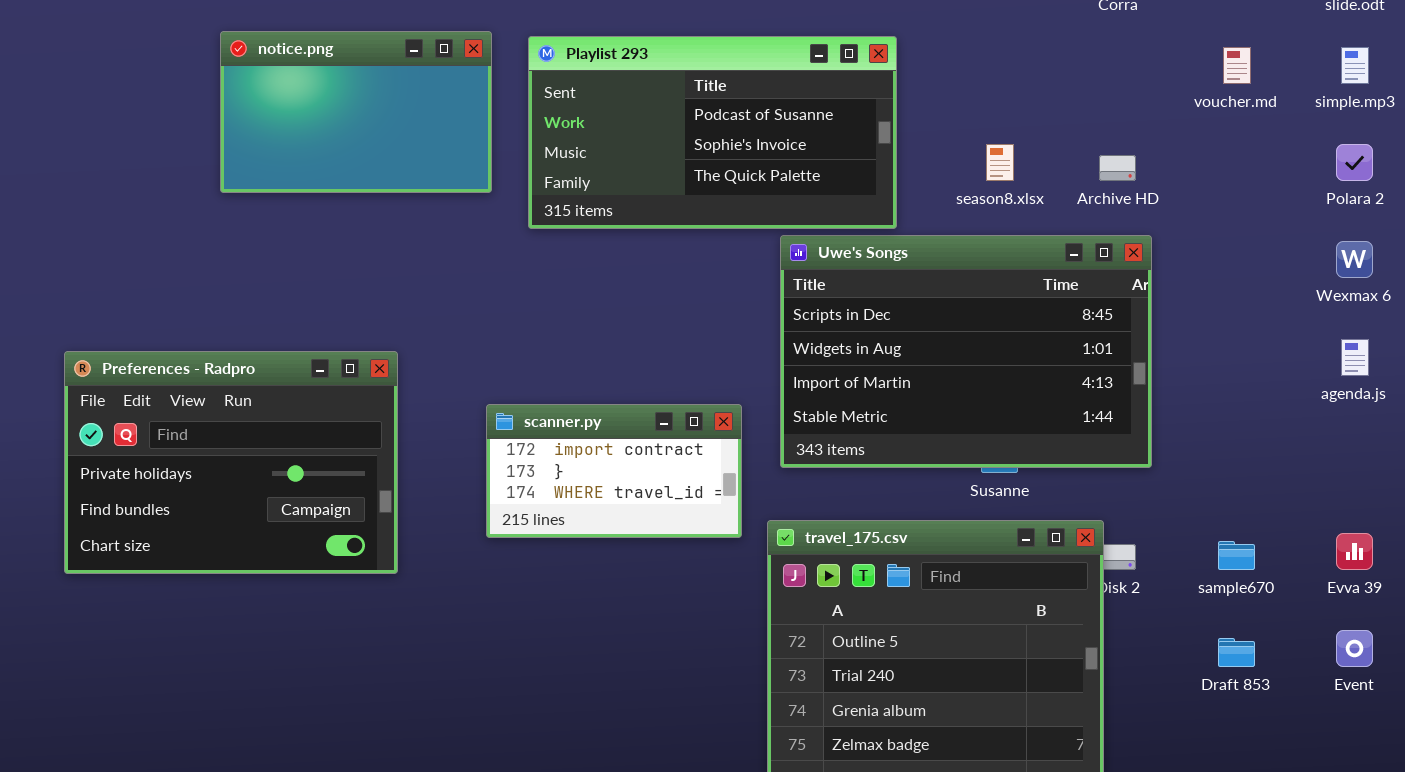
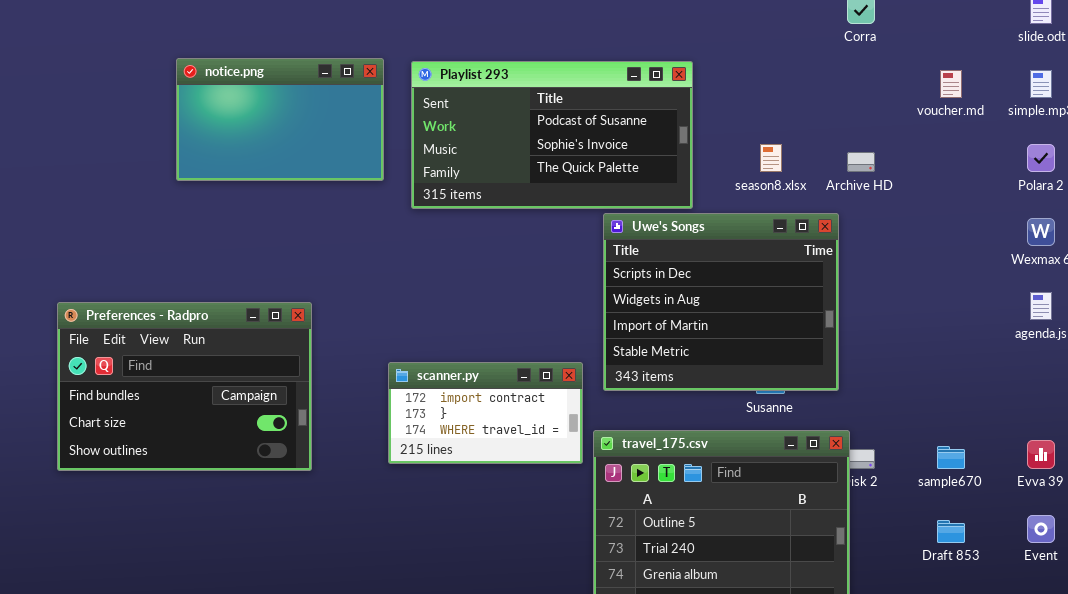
Uwe's Songs: [780,235,1152,468] -> [603,213,839,391], resized
Preferences - Radpro: [64,351,398,574] -> [57,302,312,471], scrolled down 1 row
scanner.py: [486,404,742,538] -> [388,362,583,464], moved

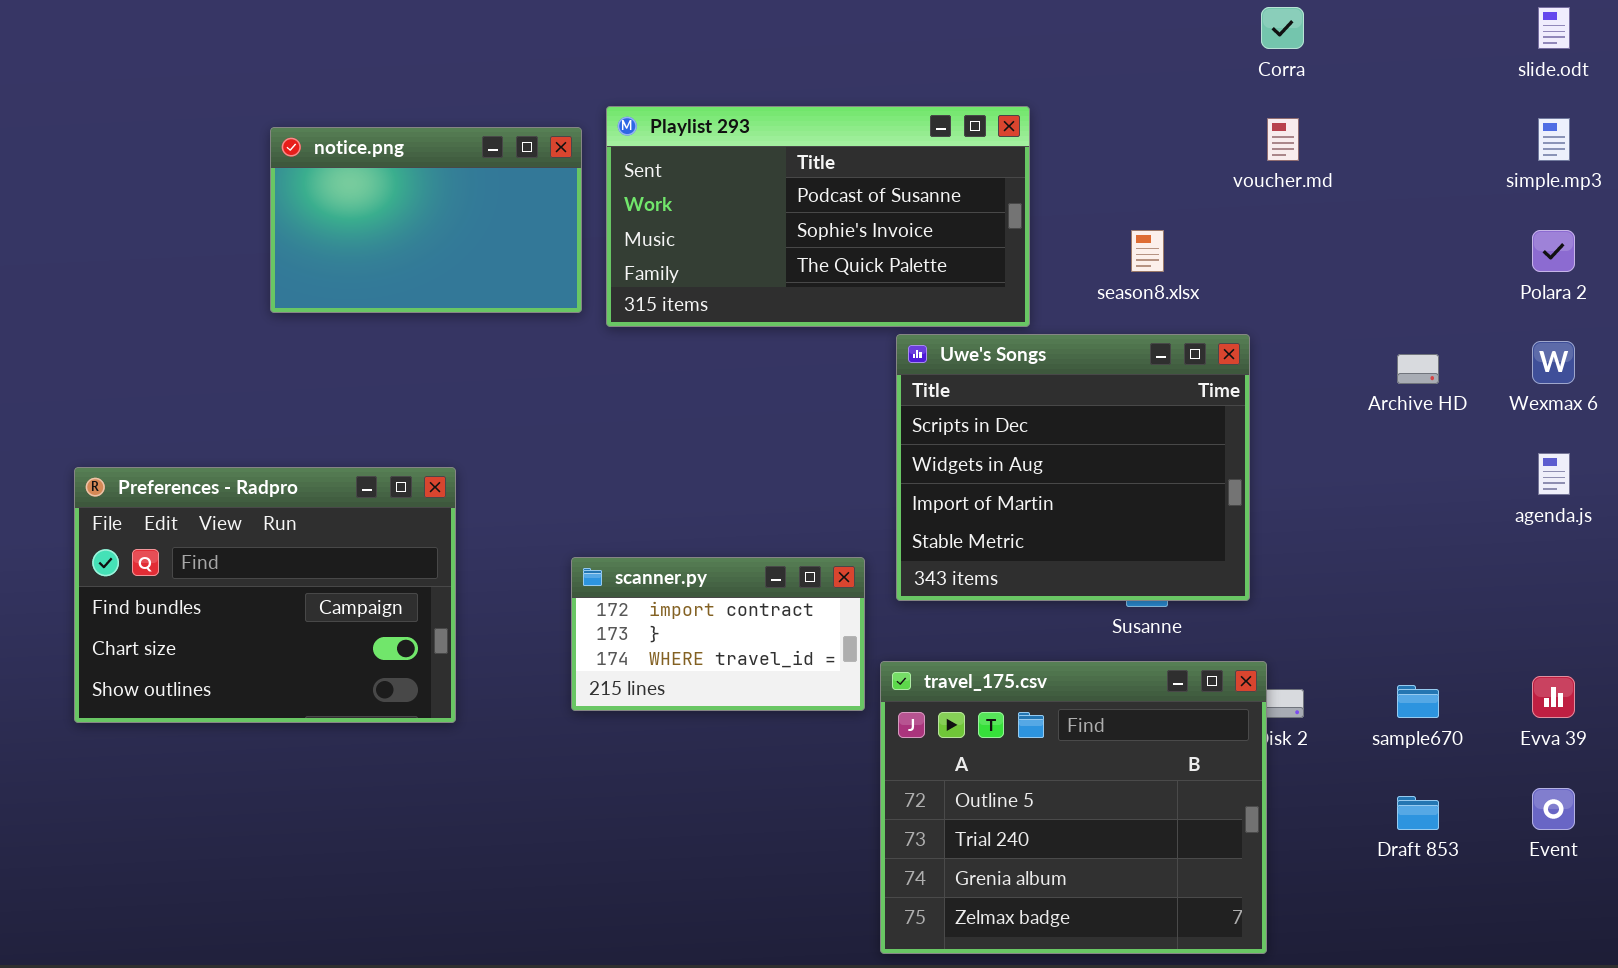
notice.png: [176,58,384,181] -> [270,127,582,313], moved
voucher.md: [940,70,962,98] -> [1267,118,1299,161], moved
Archive HD: [847,152,875,172] -> [1397,354,1439,384], moved

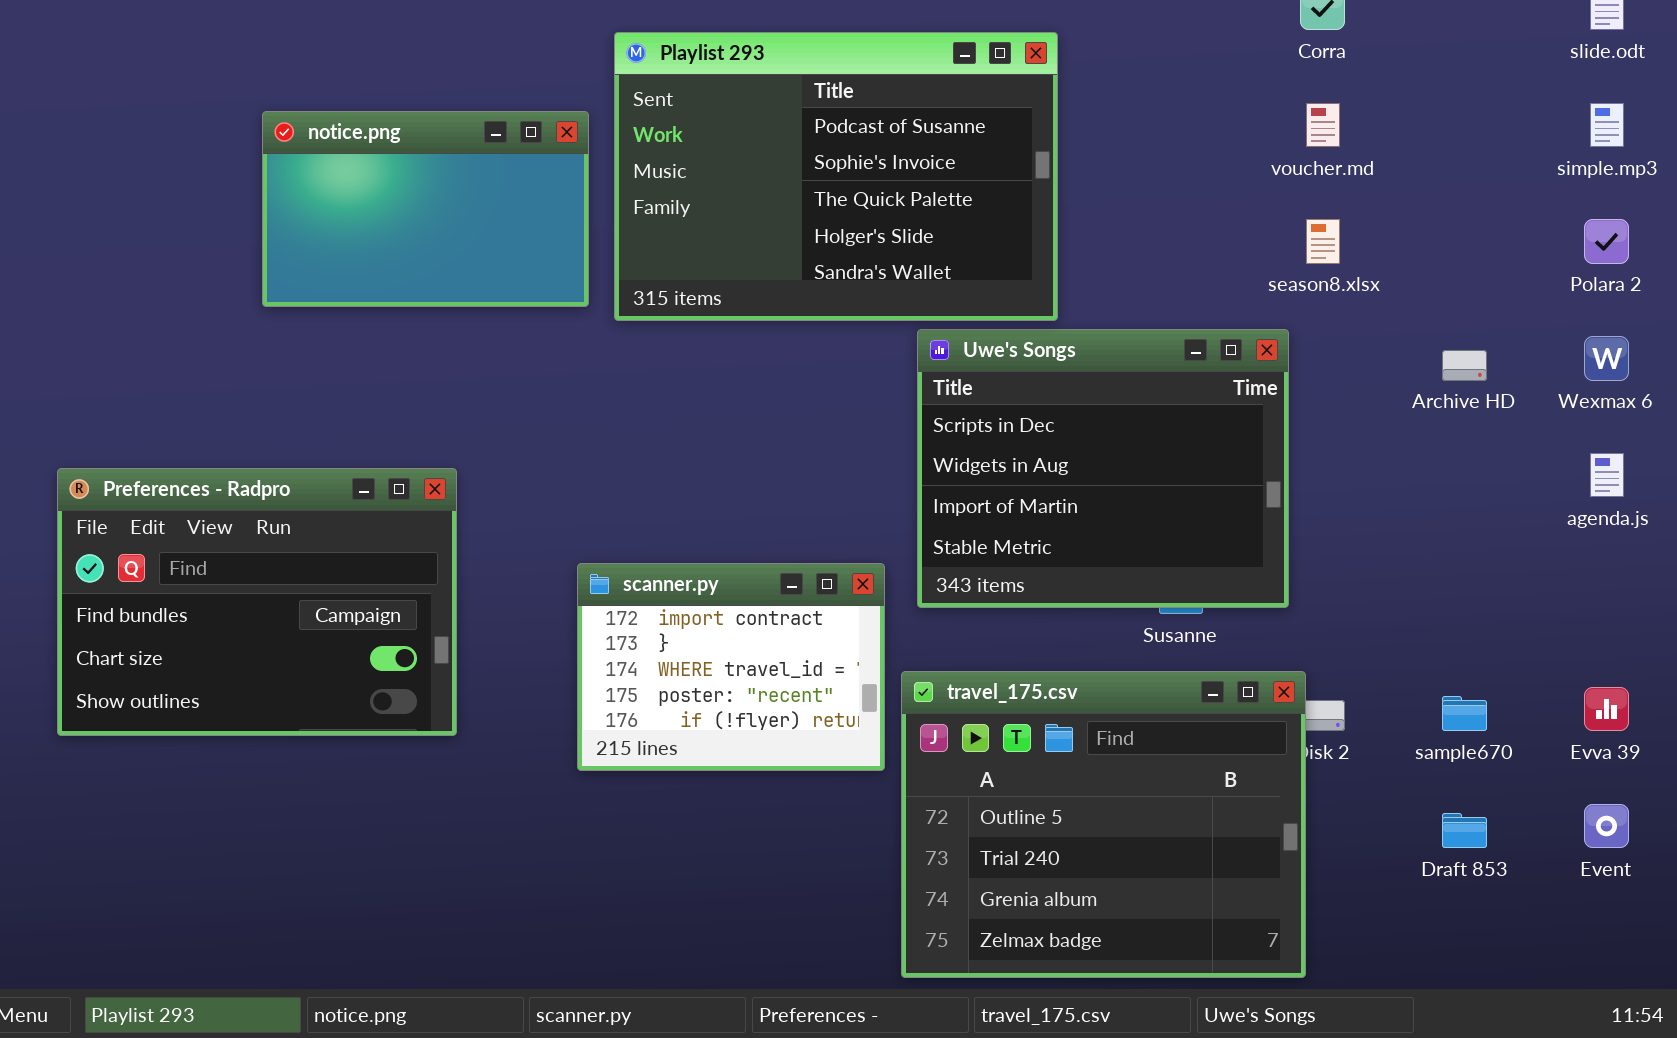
Playlist 293: [606,106,1030,327] -> [614,32,1058,321], resized
season8.xlsx: [1131,230,1164,272] -> [1306,219,1340,264], moved
scanner.py: [571,557,865,711] -> [577,563,885,771], resized

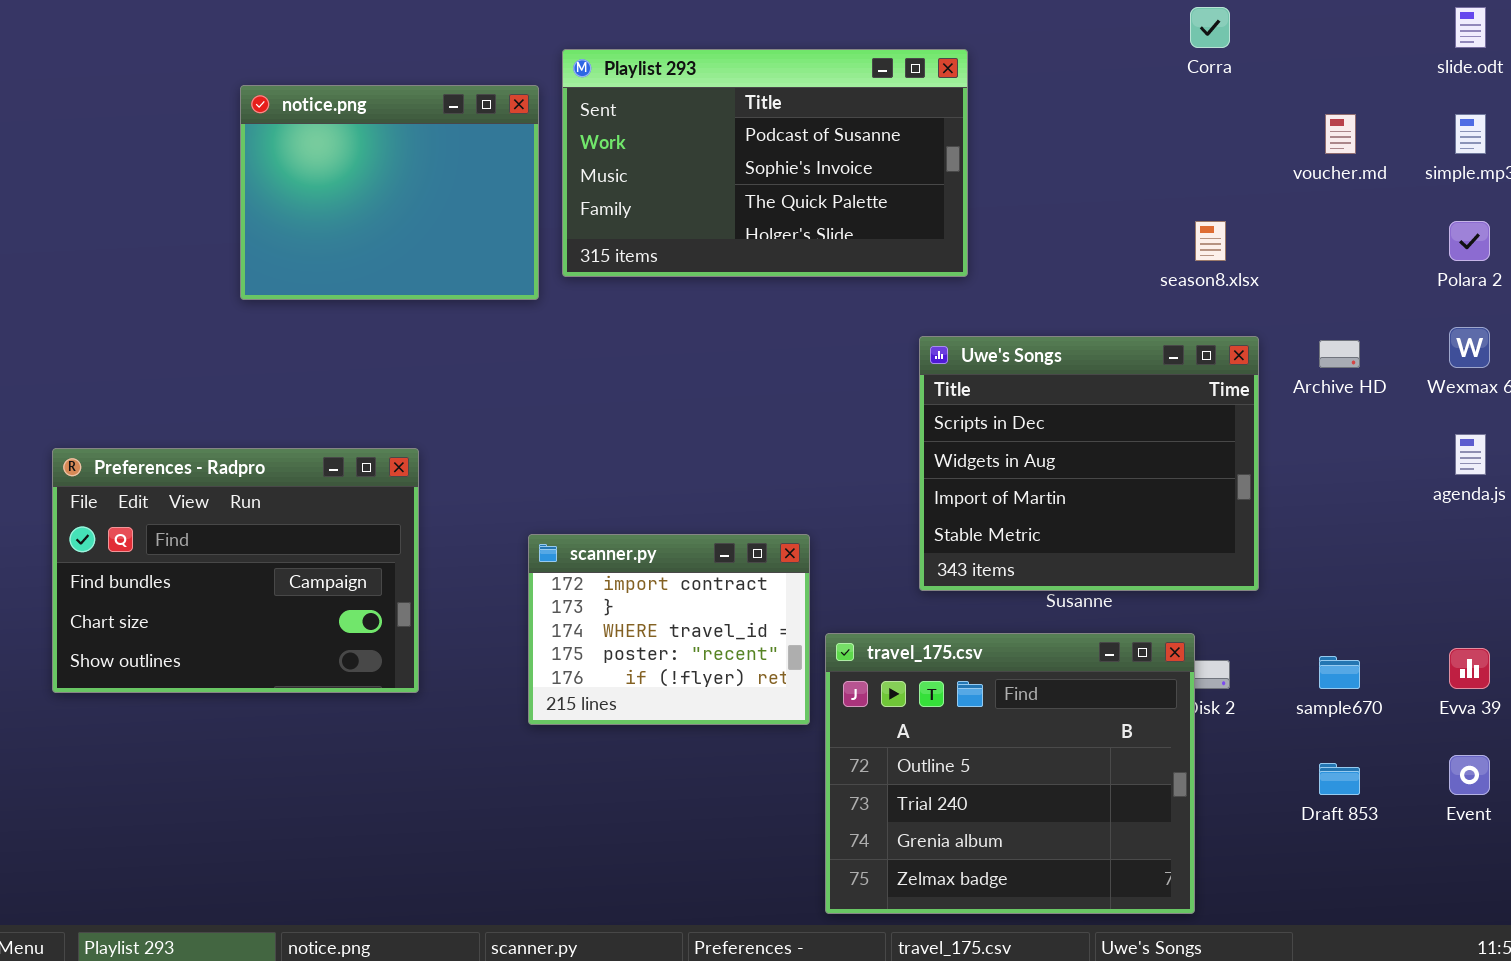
Playlist 293: [614,32,1058,321] -> [562,49,968,277], resized
voucher.md: [1306,103,1340,147] -> [1325,114,1356,154], moved
notice.png: [262,111,589,307] -> [240,85,539,300], resized
Uwe's Songs: [917,329,1289,608] -> [919,336,1259,591], moved

